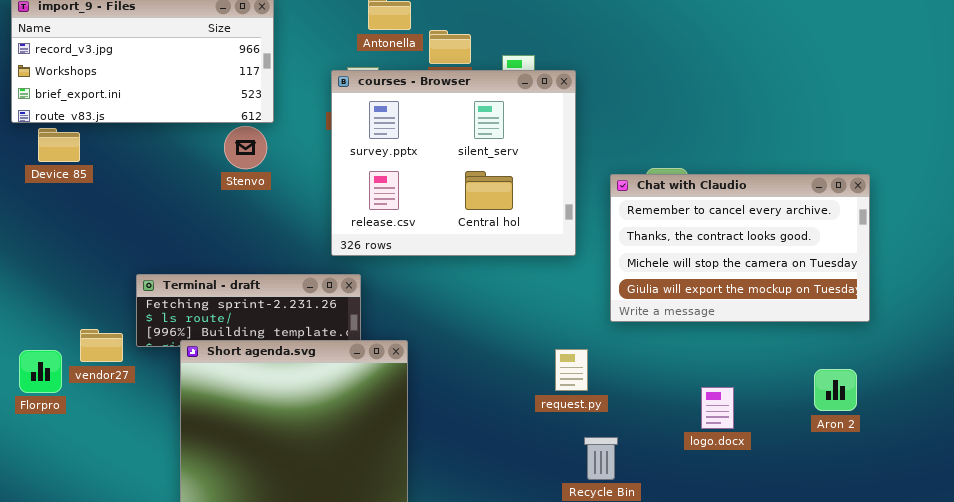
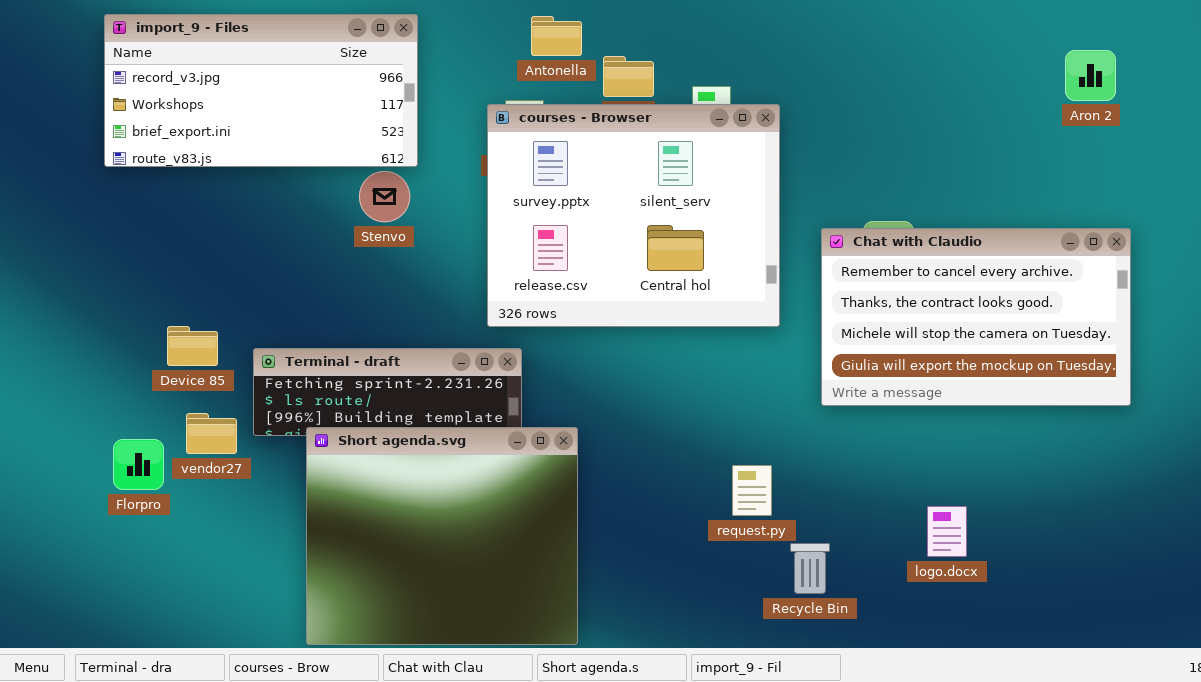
Device 85: [38,128,80,162] -> [167,326,218,366], moved
request.py: [555,349,588,391] -> [732,465,772,516], moved
Aron 2: [814,369,857,411] -> [1065,50,1116,101], moved
logo.docx: [701,387,734,429] -> [927,506,967,557], moved

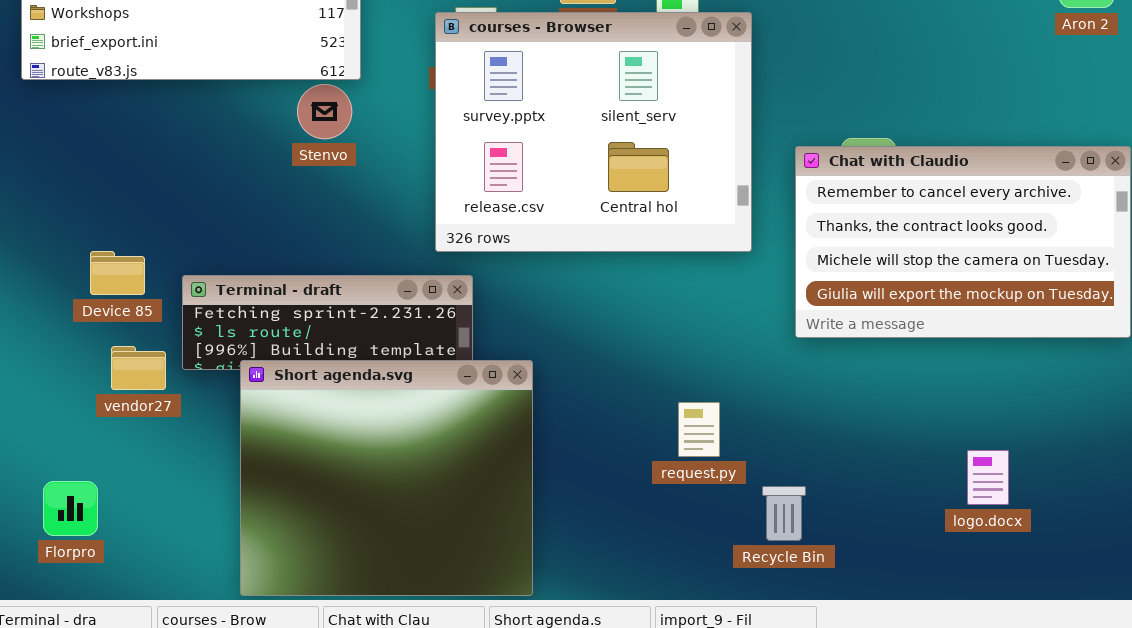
Florpro: [113,439,164,490] -> [43,481,98,536], moved
request.py: [732,465,772,516] -> [678,402,720,457], moved
logo.docx: [927,506,967,557] -> [967,450,1009,505], moved

